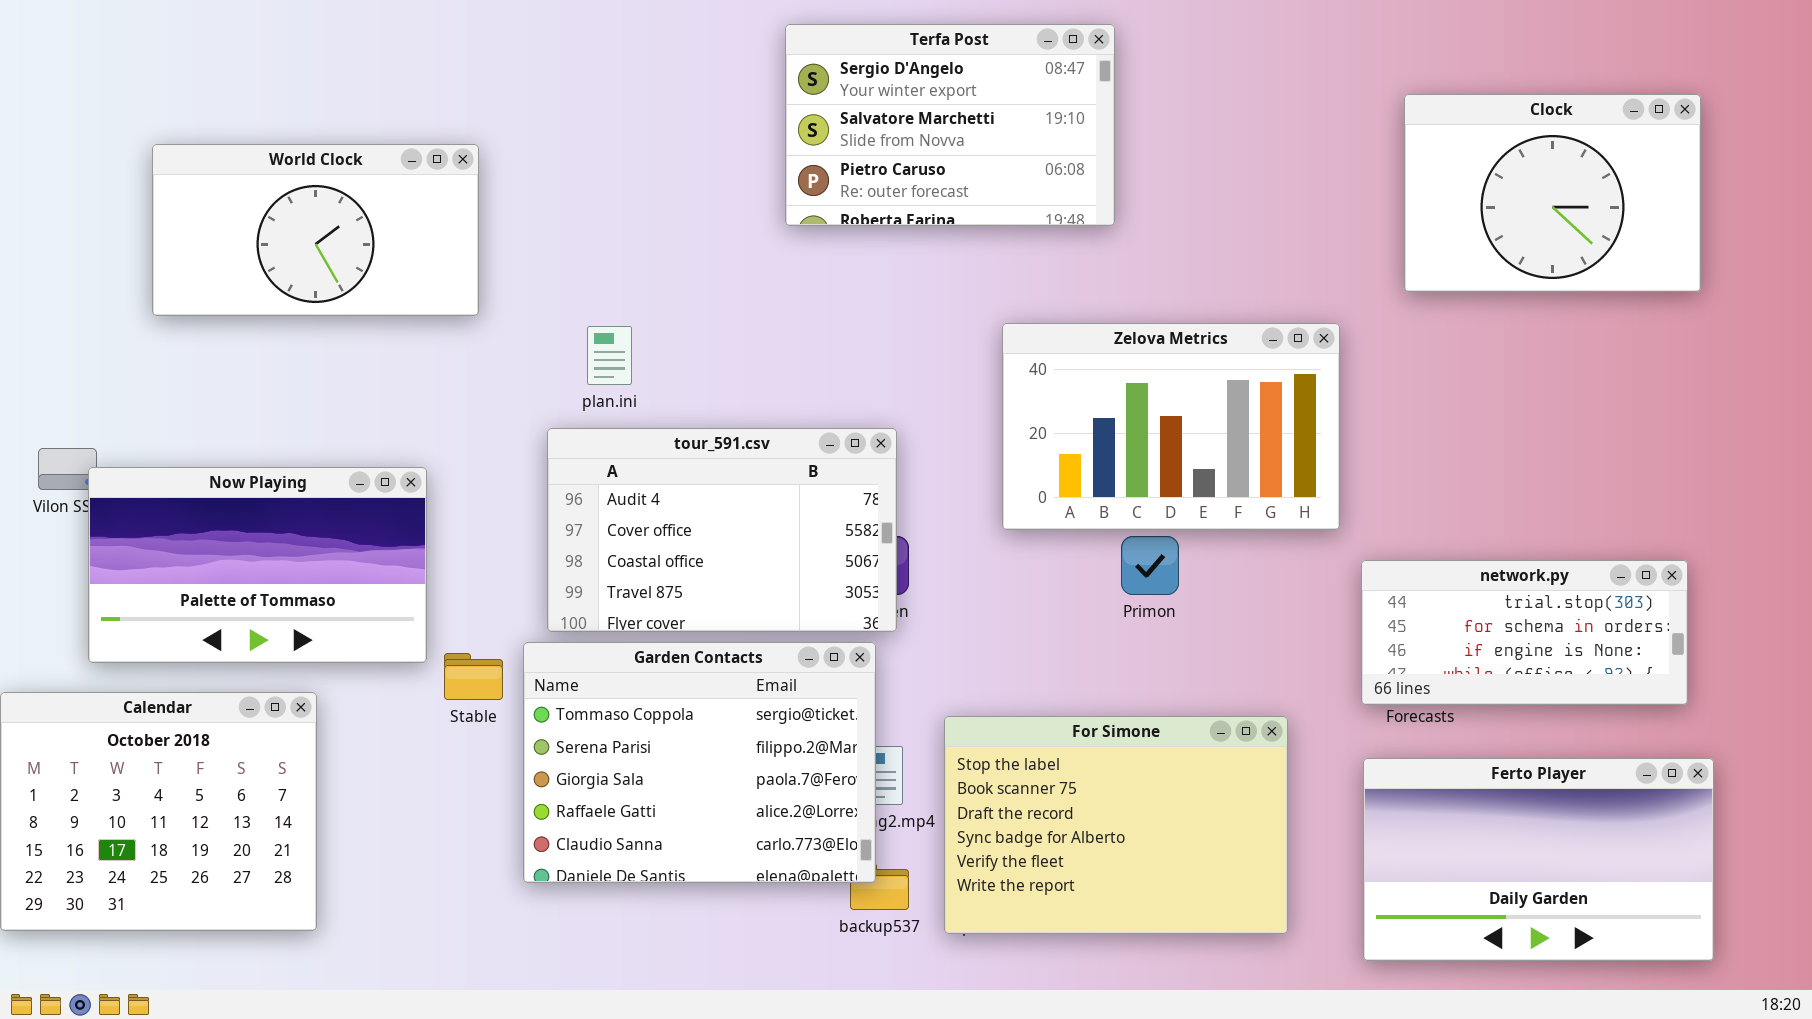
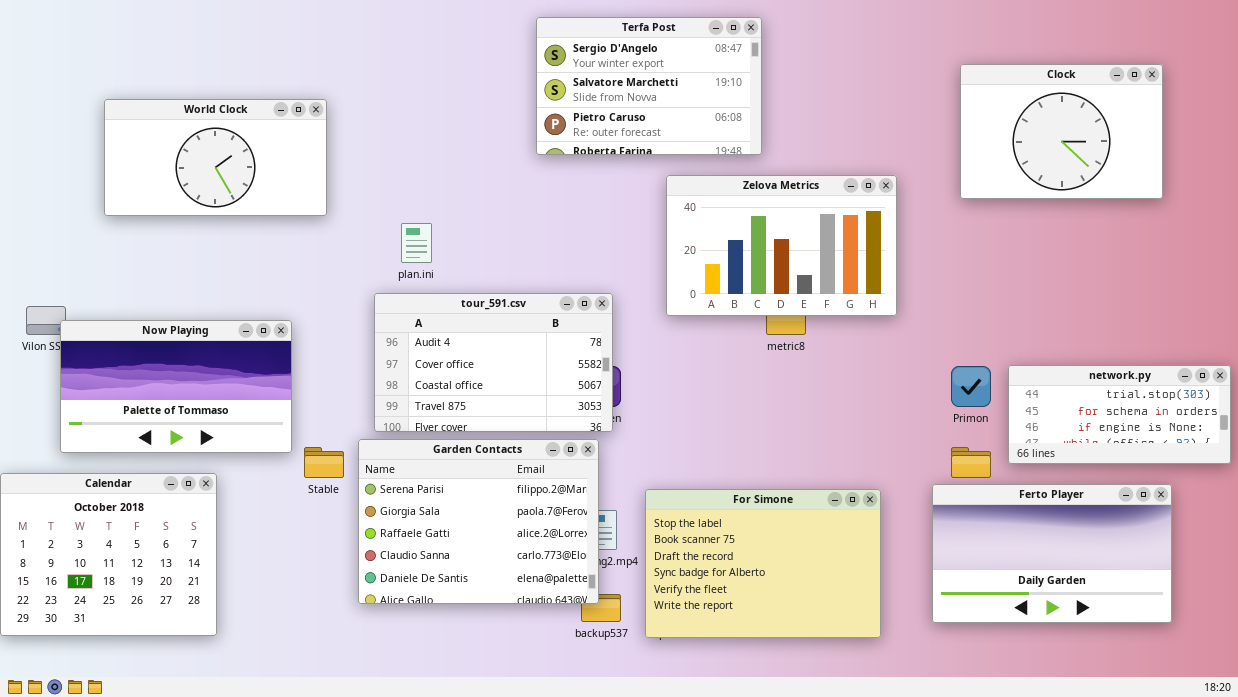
Zelova Metrics: [1002,323,1340,530] -> [666,175,897,316], moved
Primon: [1121,536,1179,595] -> [951,366,991,407], moved
network.py: [1361,560,1688,705] -> [1008,365,1231,464], moved
Garden Contacts: [523,642,876,883] -> [358,439,599,604], scrolled down 1 row
Ferto Player: [1363,758,1714,961] -> [932,484,1172,623], moved

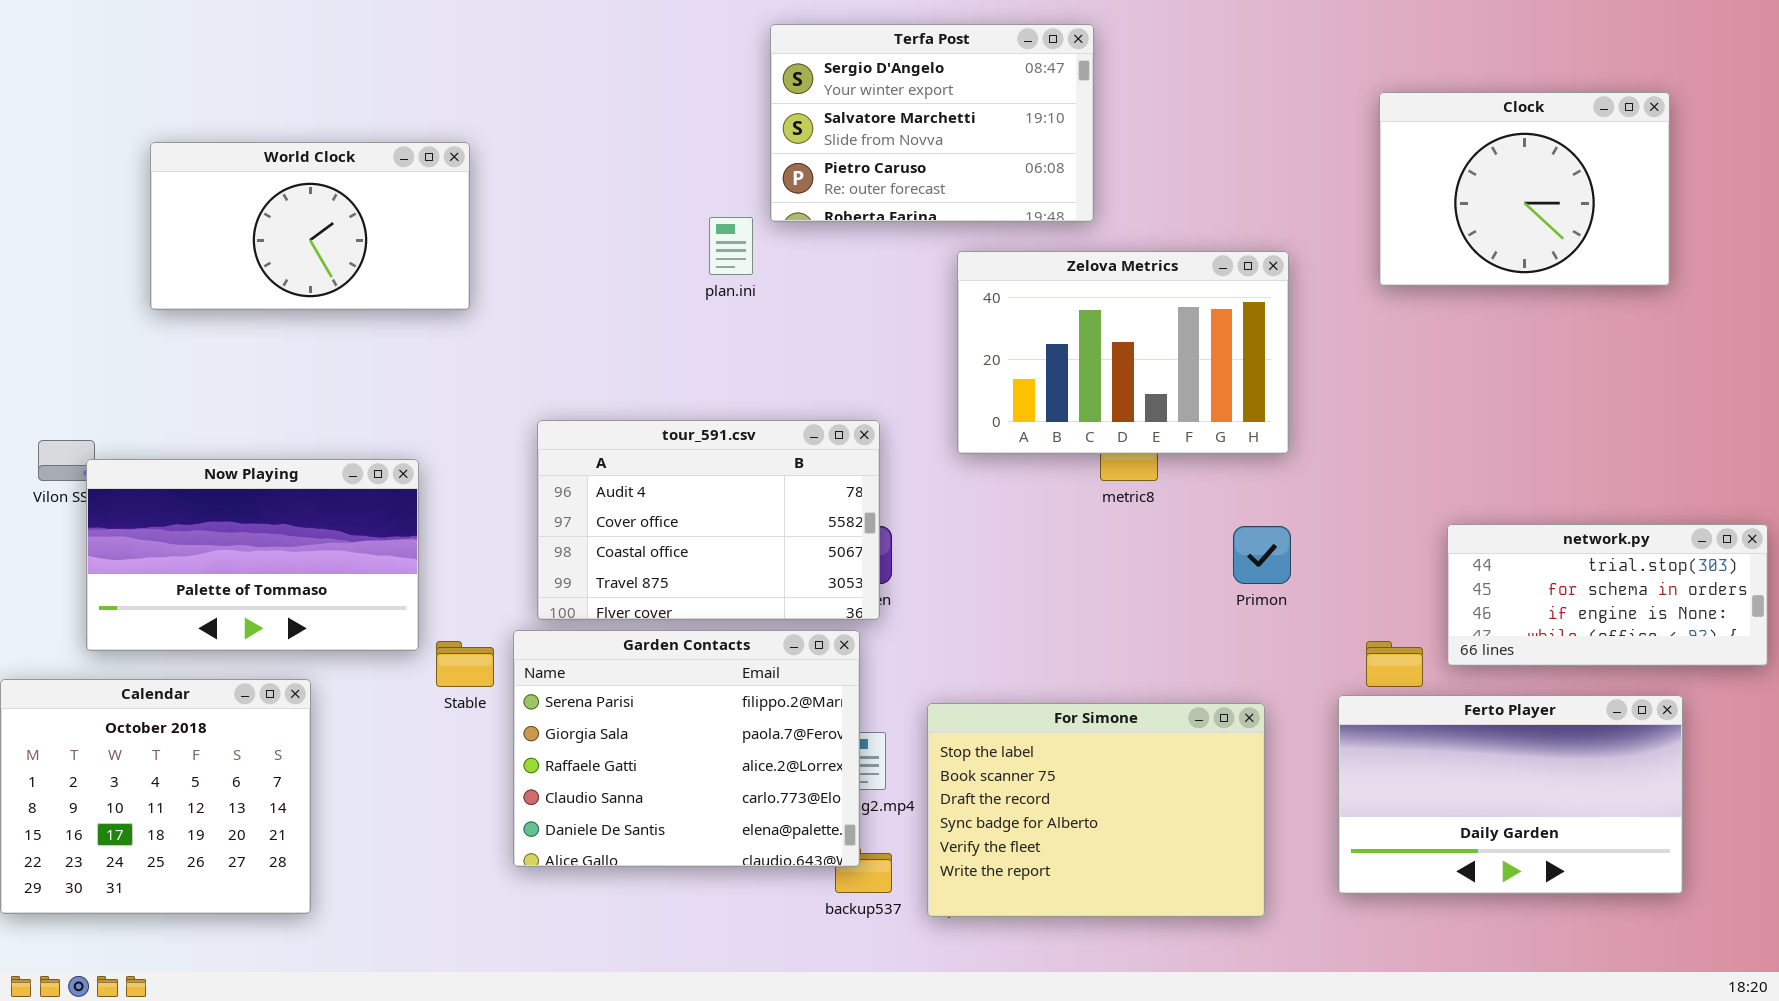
plan.ini: [401,223,432,263] -> [709,217,753,275], moved
Primon: [951,366,991,407] -> [1233,526,1291,584], moved

